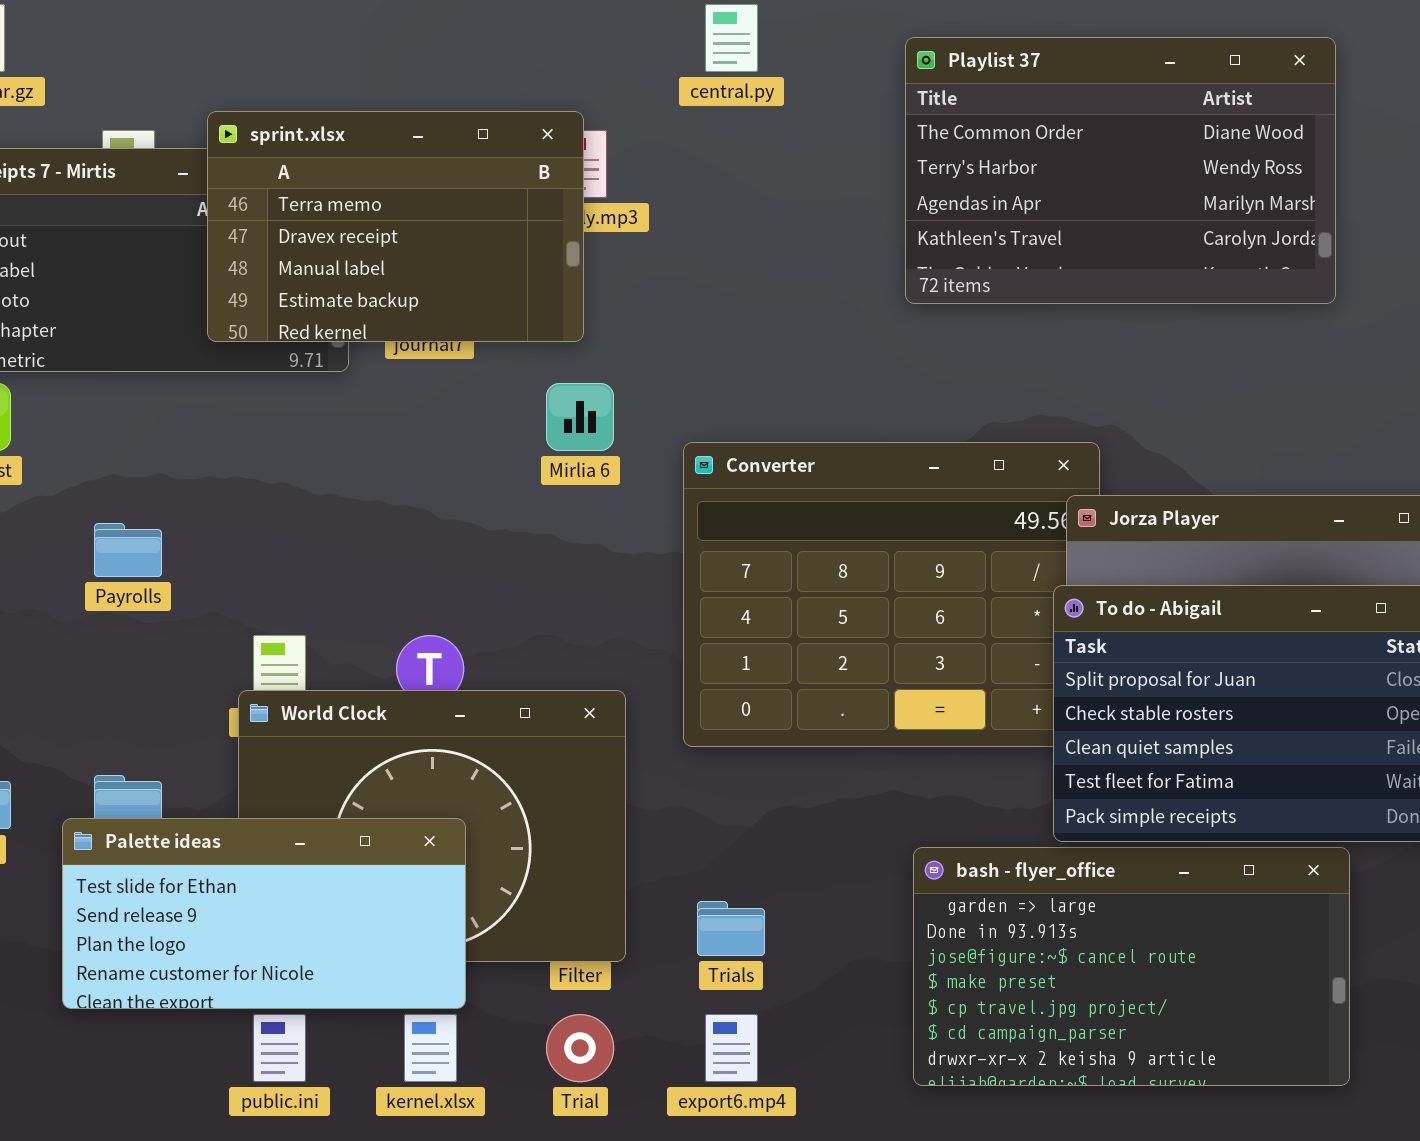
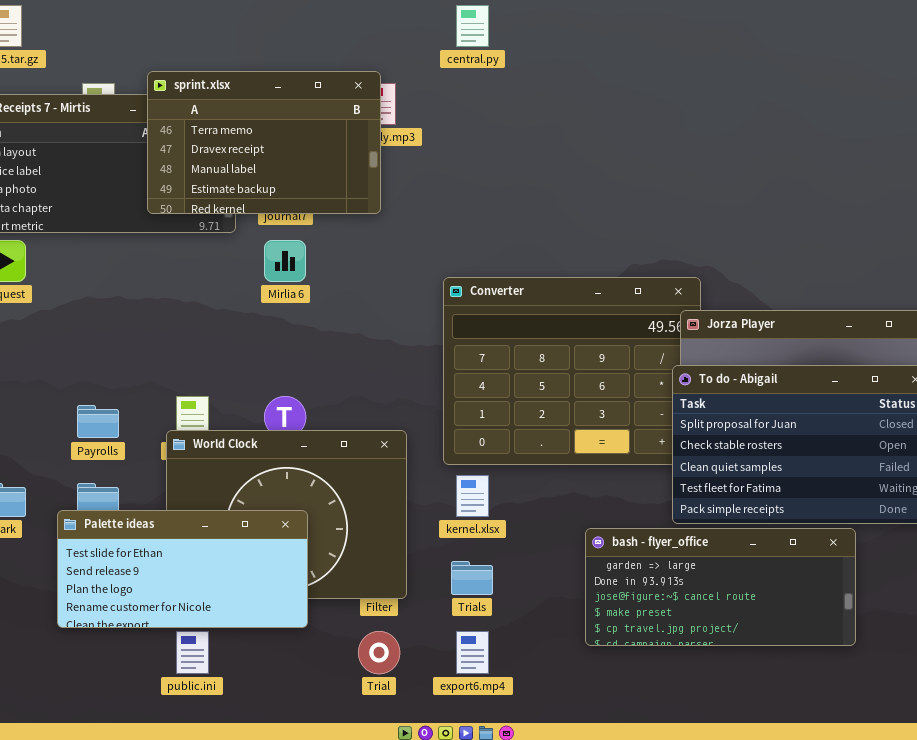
Playlist 37: [905,37,1336,304] -> none, closed
Mirlia 6: [546,383,614,451] -> [264,240,306,282], moved
Payrolls: [94,523,162,577] -> [77,405,119,438], moved
bash - flyer_office: [913,847,1350,1086] -> [585,528,856,646], resized
kernel.xlsx: [404,1014,457,1082] -> [456,475,489,517], moved

